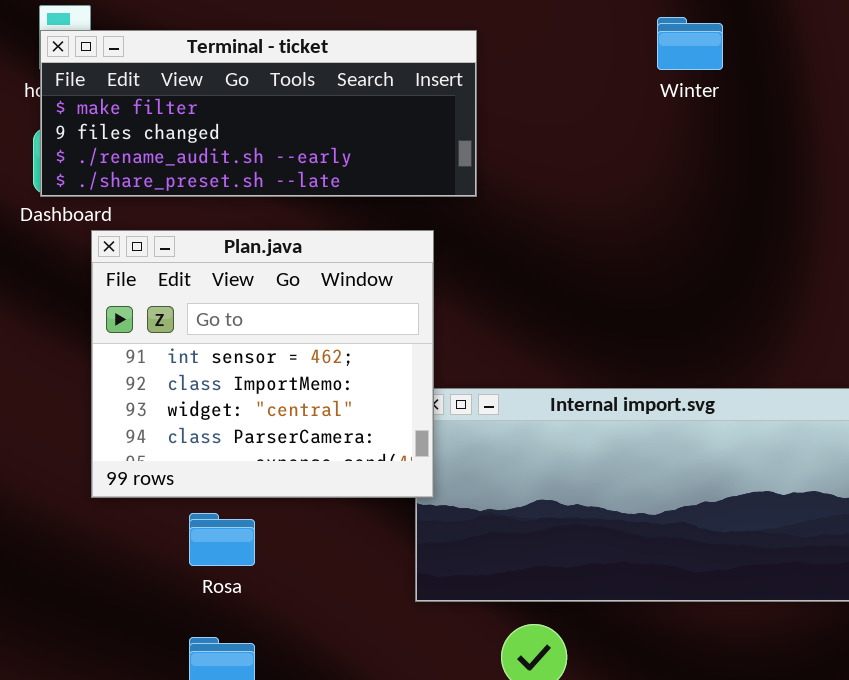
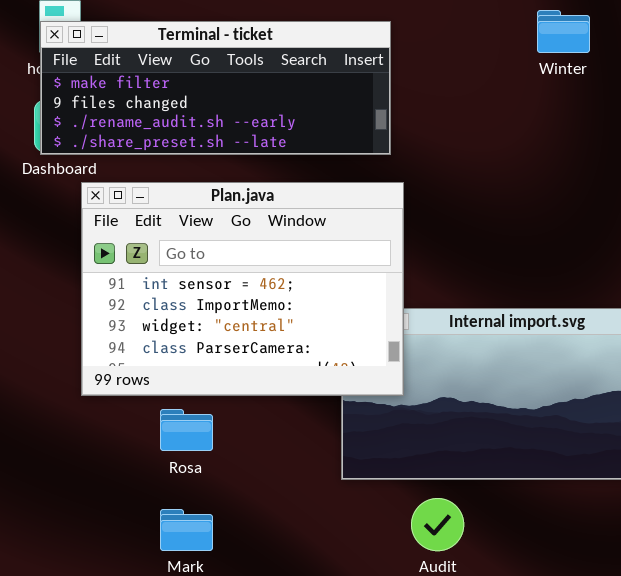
Plan.java: [91,230,434,498] -> [81,182,404,396], resized

